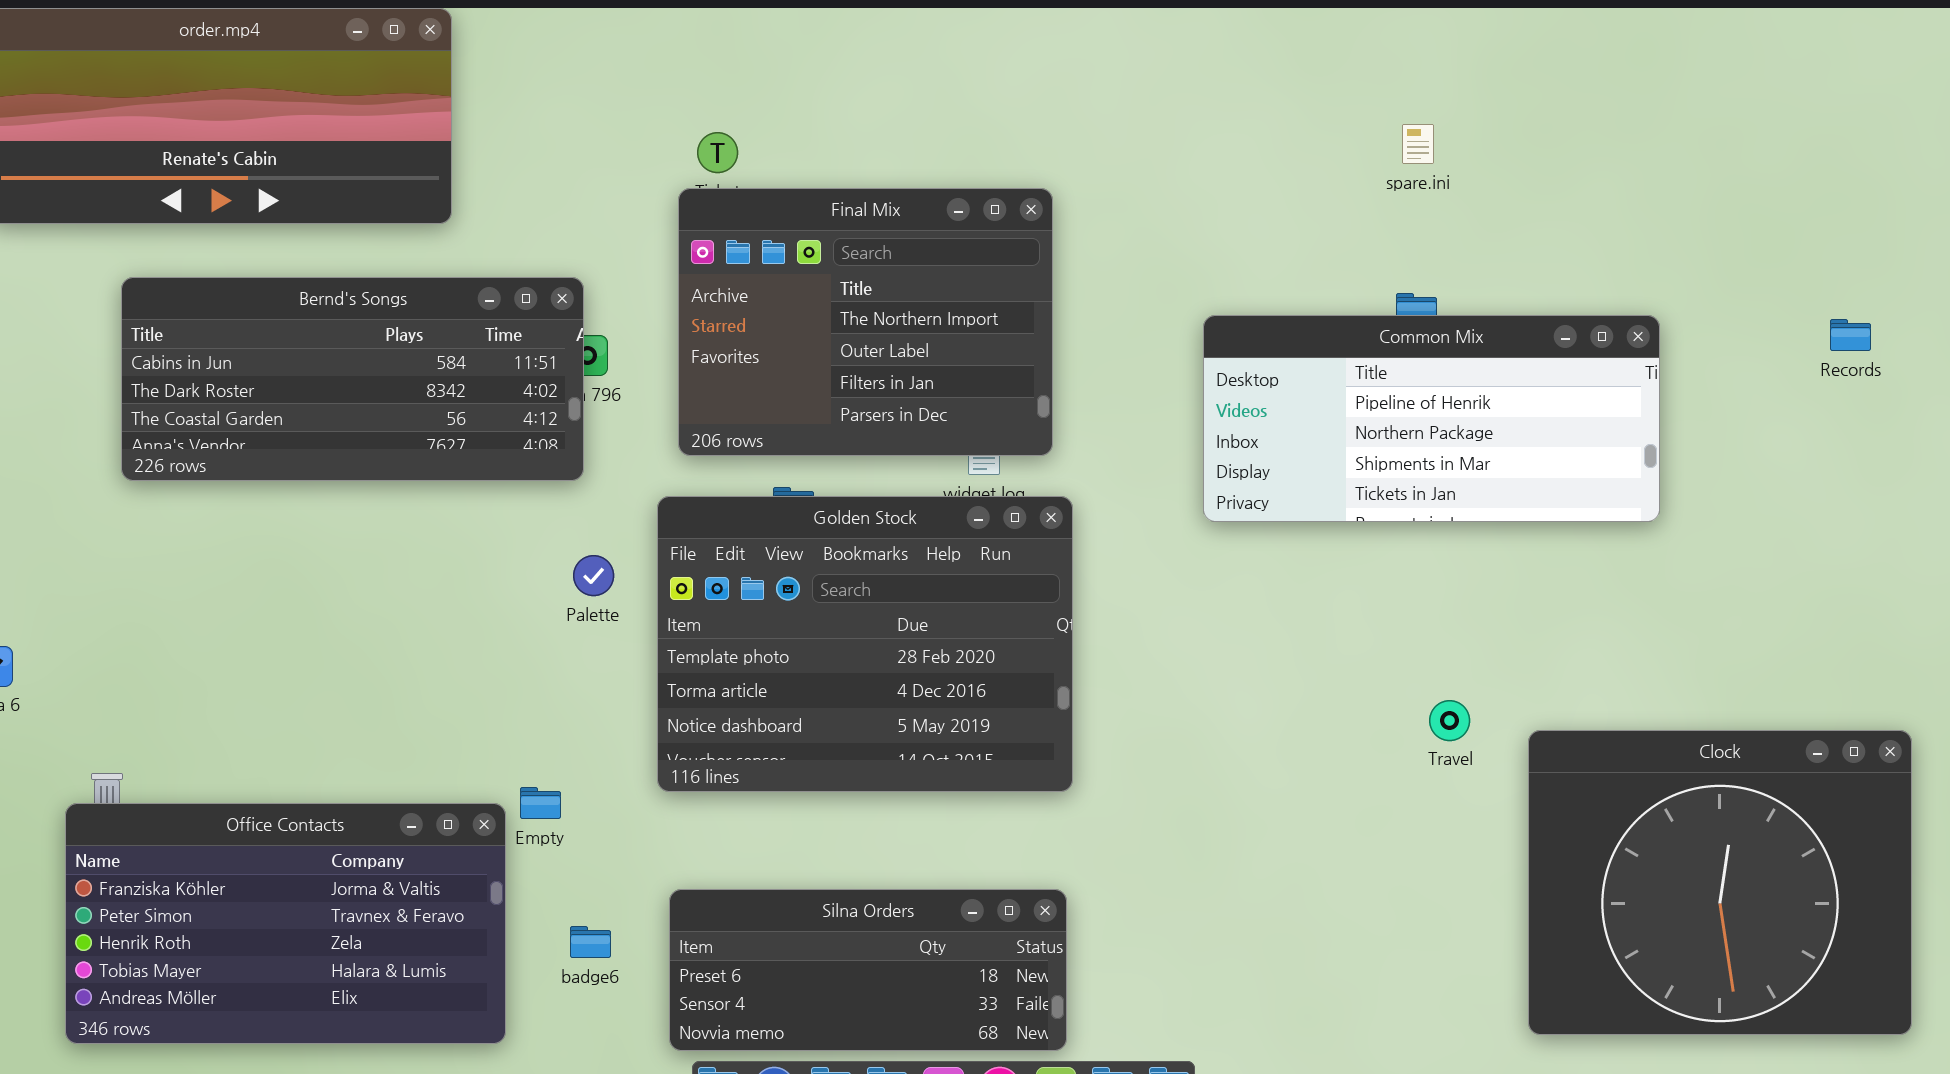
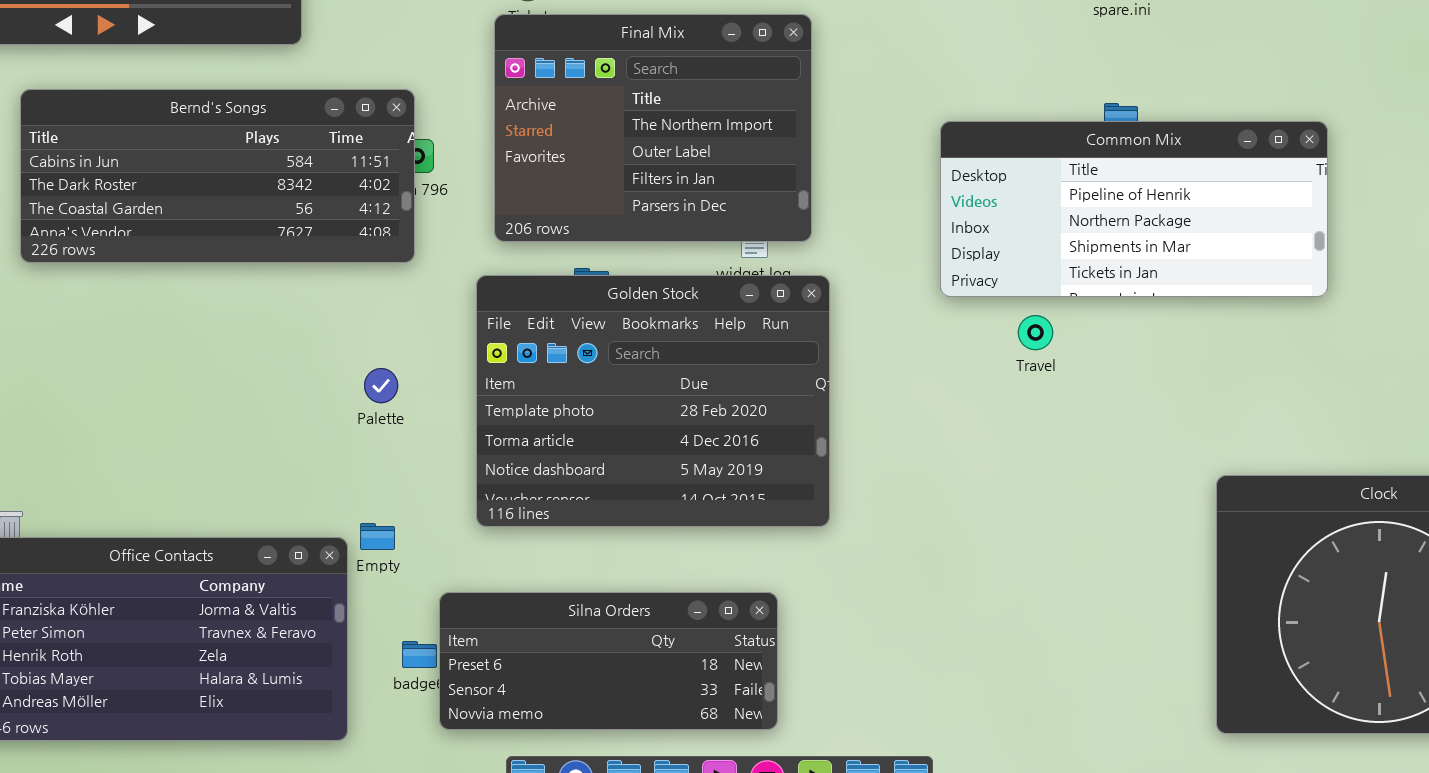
Palette: [573,555,614,596] -> [364,368,398,403], moved
Travel: [1429,700,1470,741] -> [1018,315,1053,350], moved
Silna Orders: [669,889,1067,1051] -> [439,592,778,730], moved

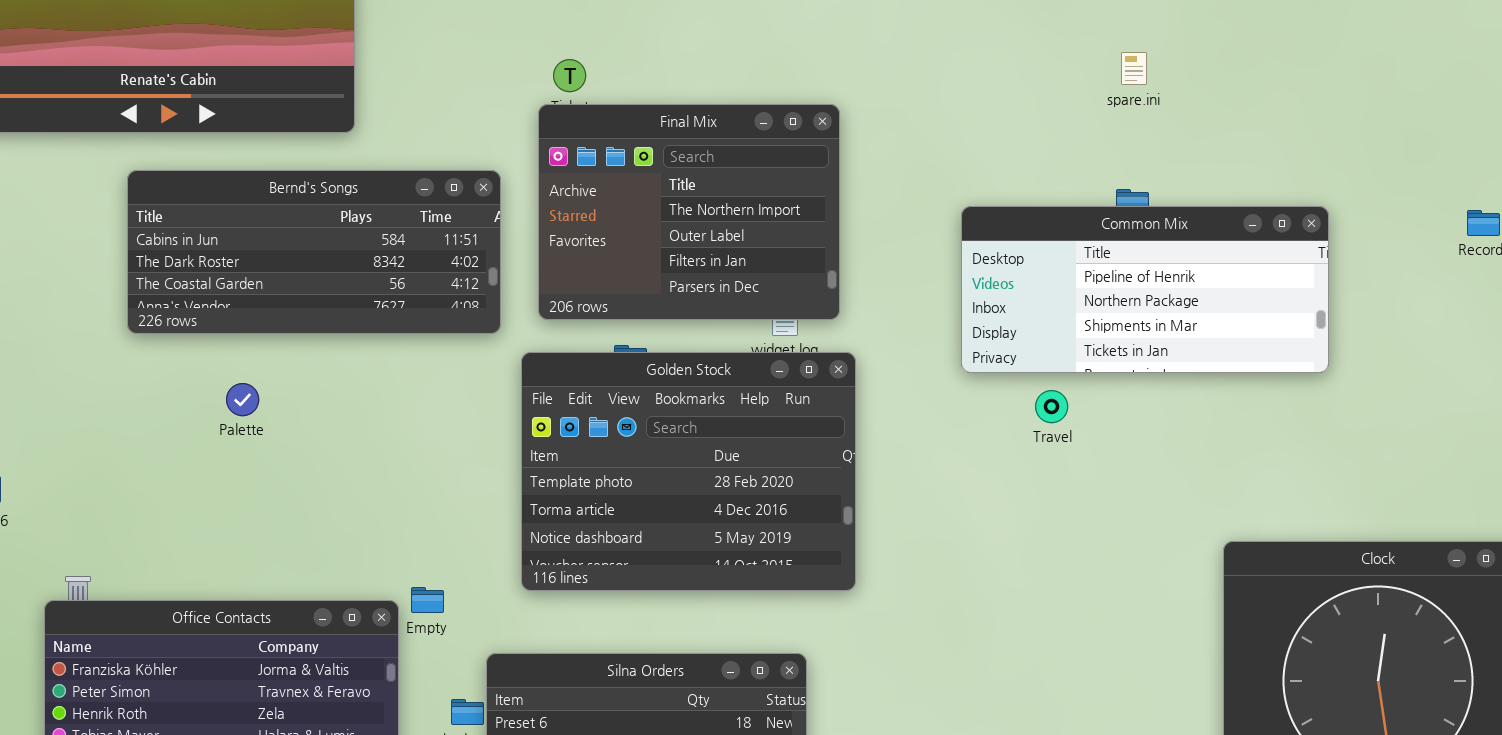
Bernd's Songs: [20,89,415,263] -> [127,170,501,334], moved
Palette: [364,368,398,403] -> [226,383,259,416], moved

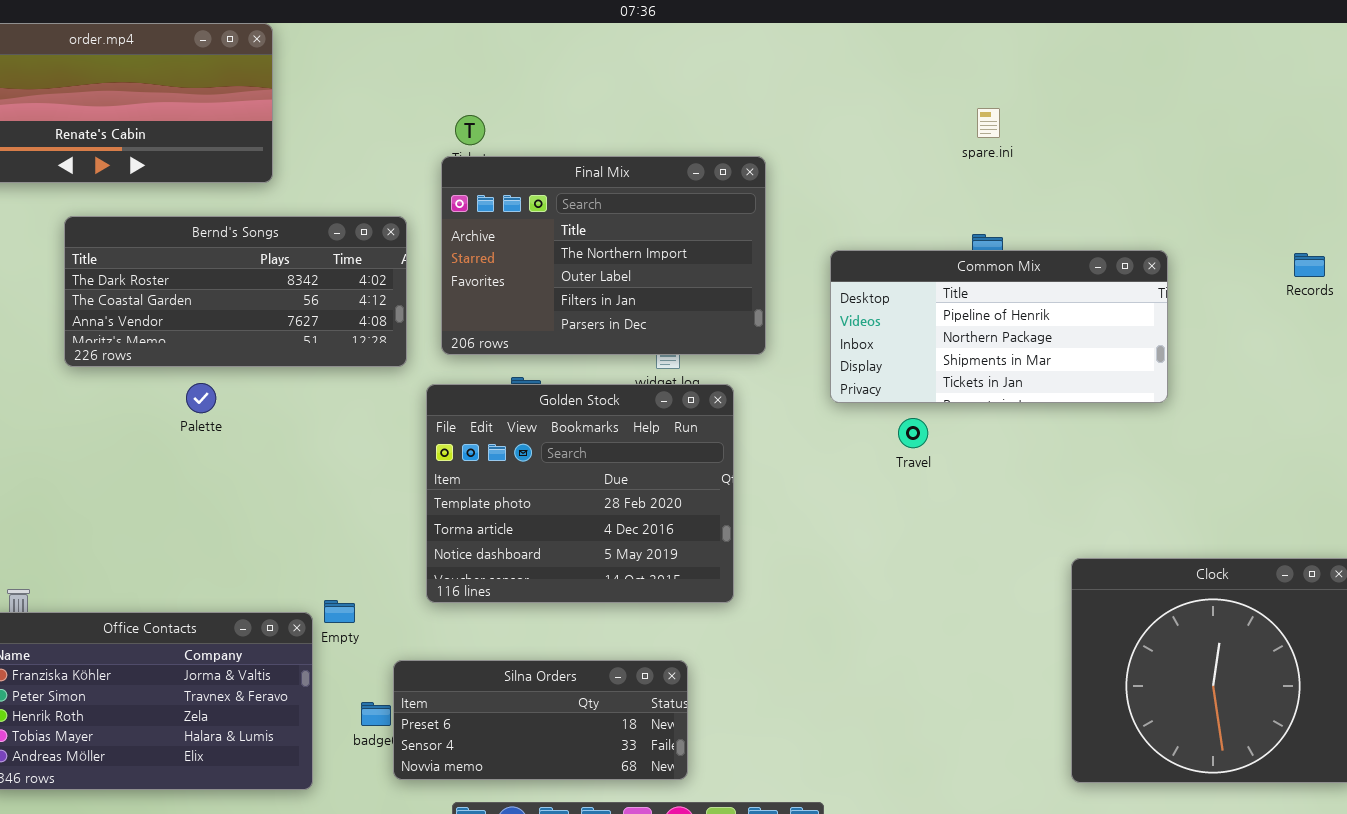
Final Mix: [538,104,840,320] -> [441,156,766,355], resized
Bernd's Songs: [127,170,501,334] -> [64,216,407,367], scrolled down 1 row
Palette: [226,383,259,416] -> [186,383,216,413], moved

